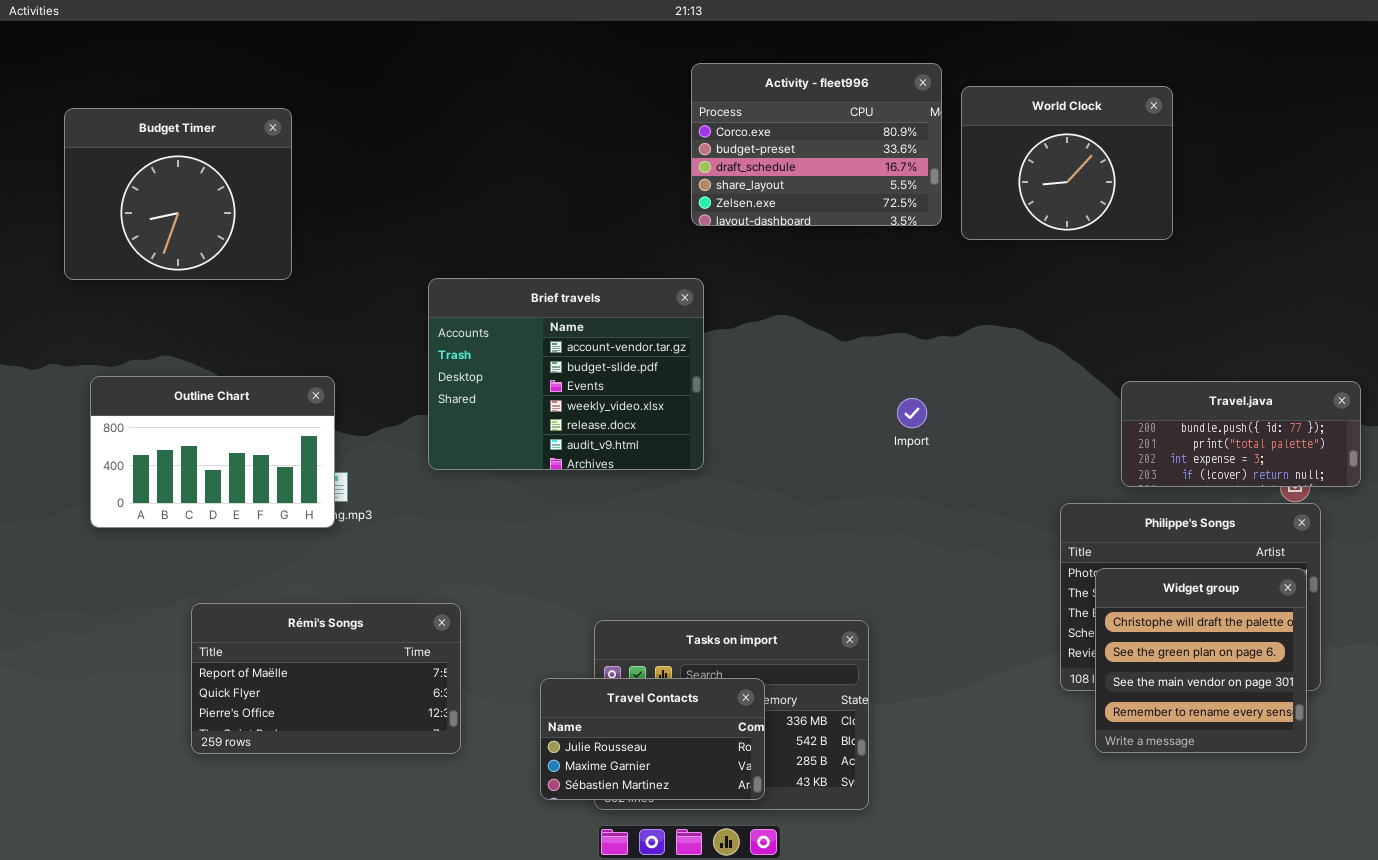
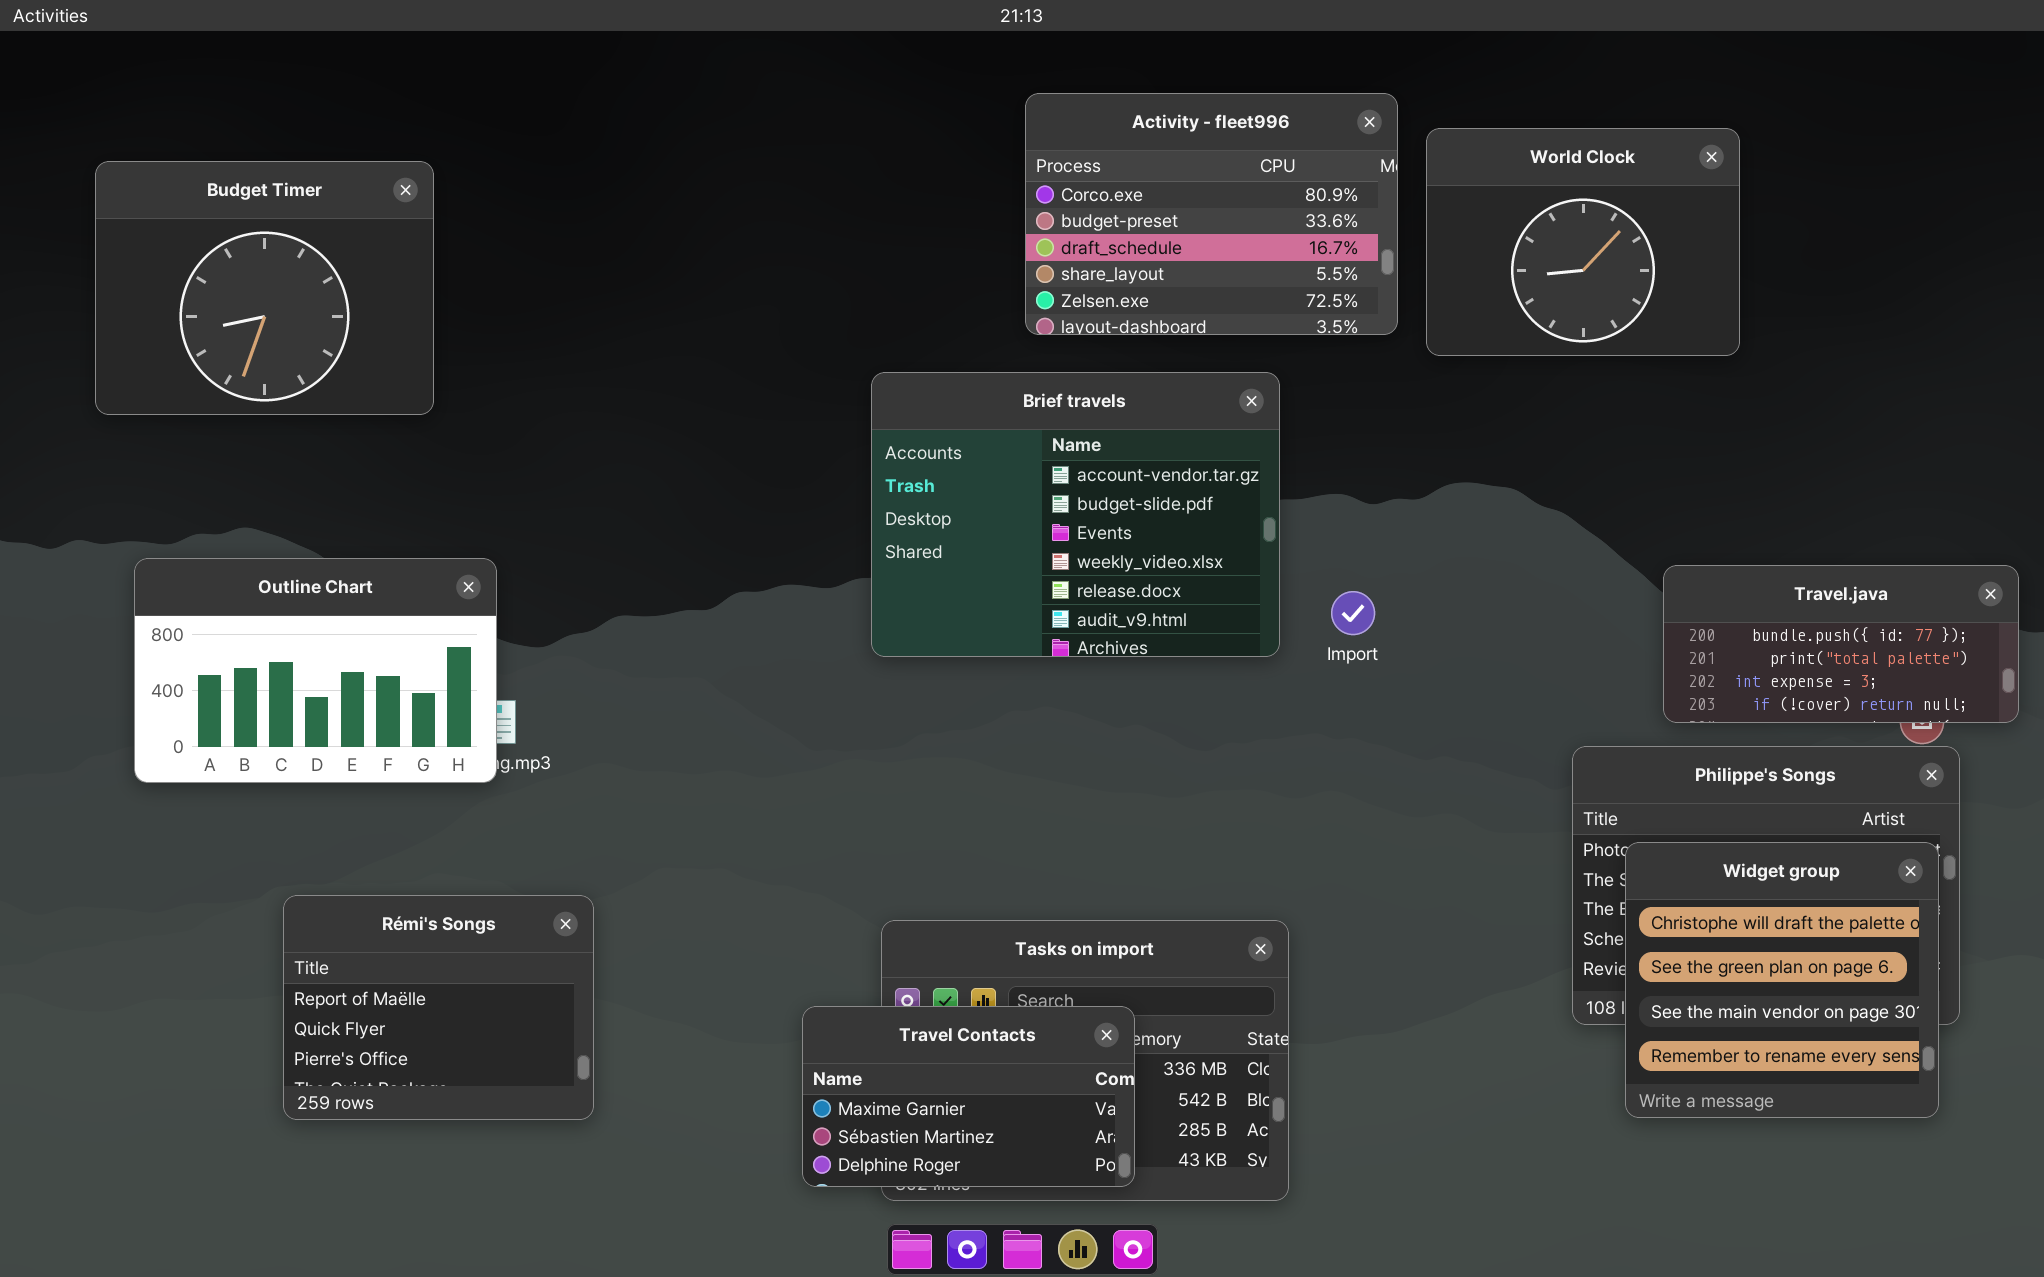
Brief travels: [428,278,704,470] -> [871,372,1280,657], moved
Rémi's Songs: [191,603,461,754] -> [283,895,594,1120], resized
Travel Contacts: [540,678,765,800] -> [802,1006,1135,1187], scrolled down 1 row

